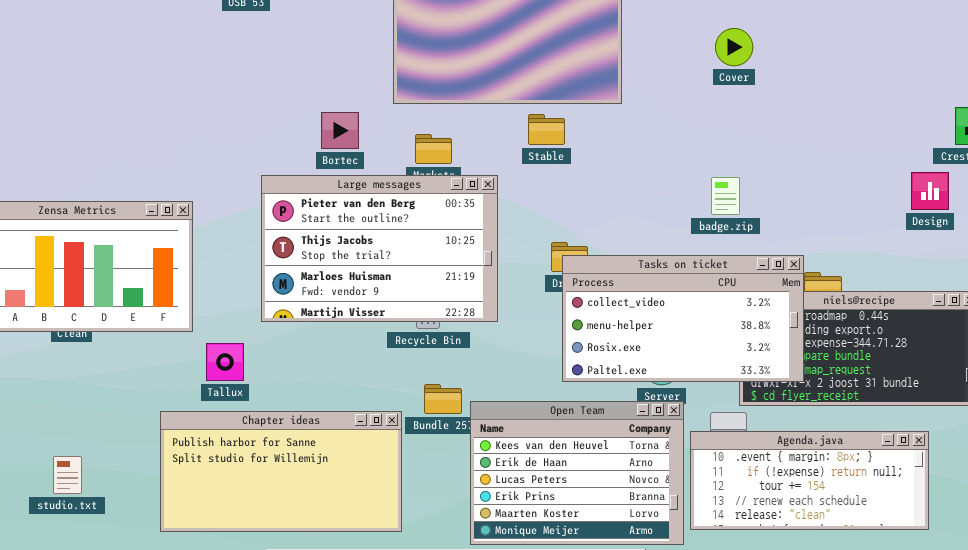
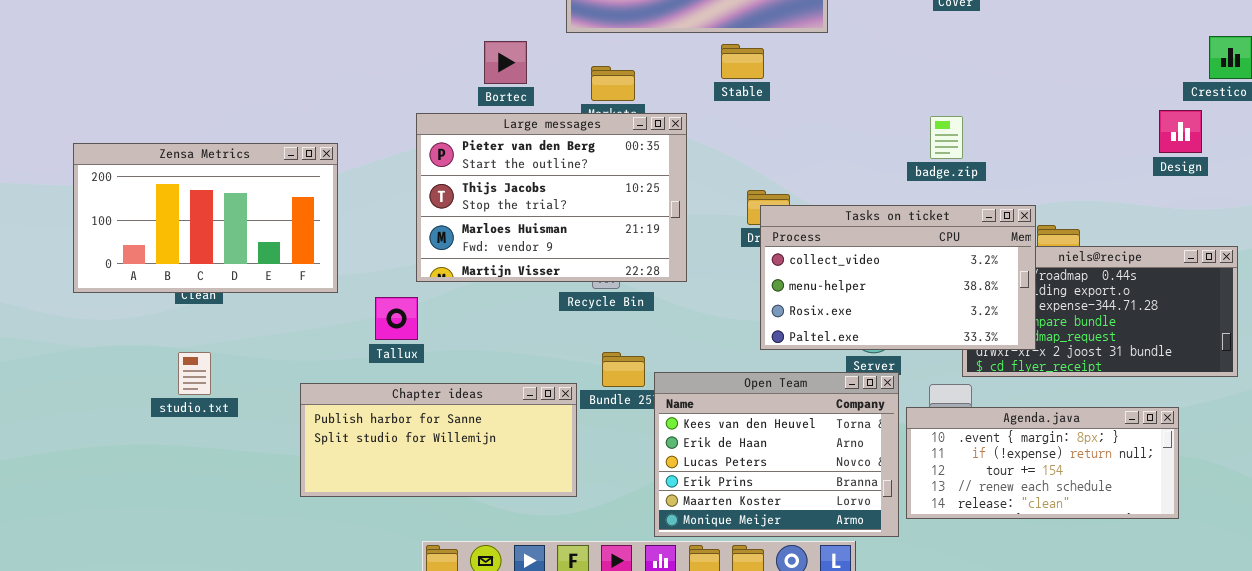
Tallux: [206,343,244,381] -> [375,297,418,340], moved
Chapter ideas: [160,411,402,532] -> [300,383,577,497], resized
studio.txt: [53,456,82,494] -> [178,352,211,395], moved

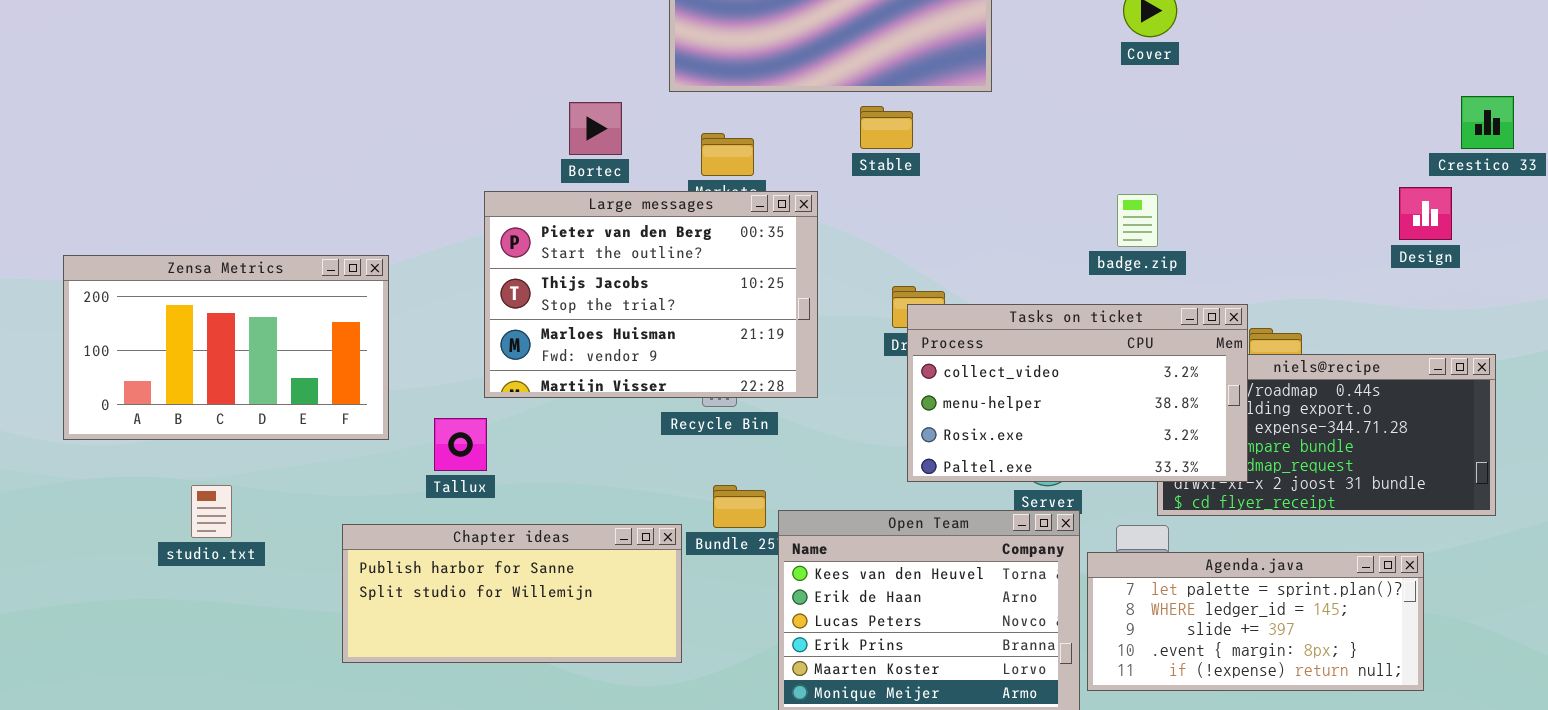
Zensa Metrics: [73,143,338,293] -> [63,255,389,440], moved
Agenda.java: [906,407,1179,519] -> [1087,552,1424,691], scrolled up 3 rows

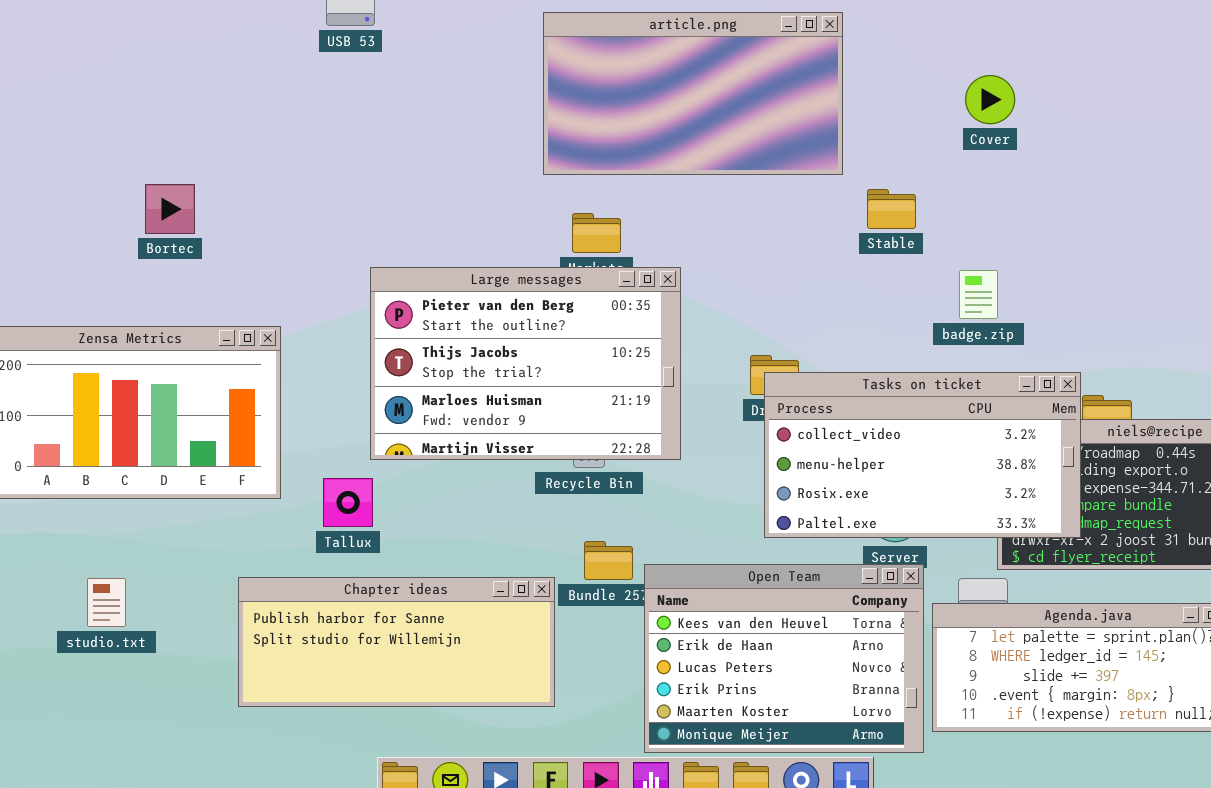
Bortec: [569,102,622,155] -> [145,184,195,234], moved
Stable: [860,106,913,149] -> [867,189,916,229], moved
studio.txt: [191,485,232,538] -> [87,578,126,627], moved

